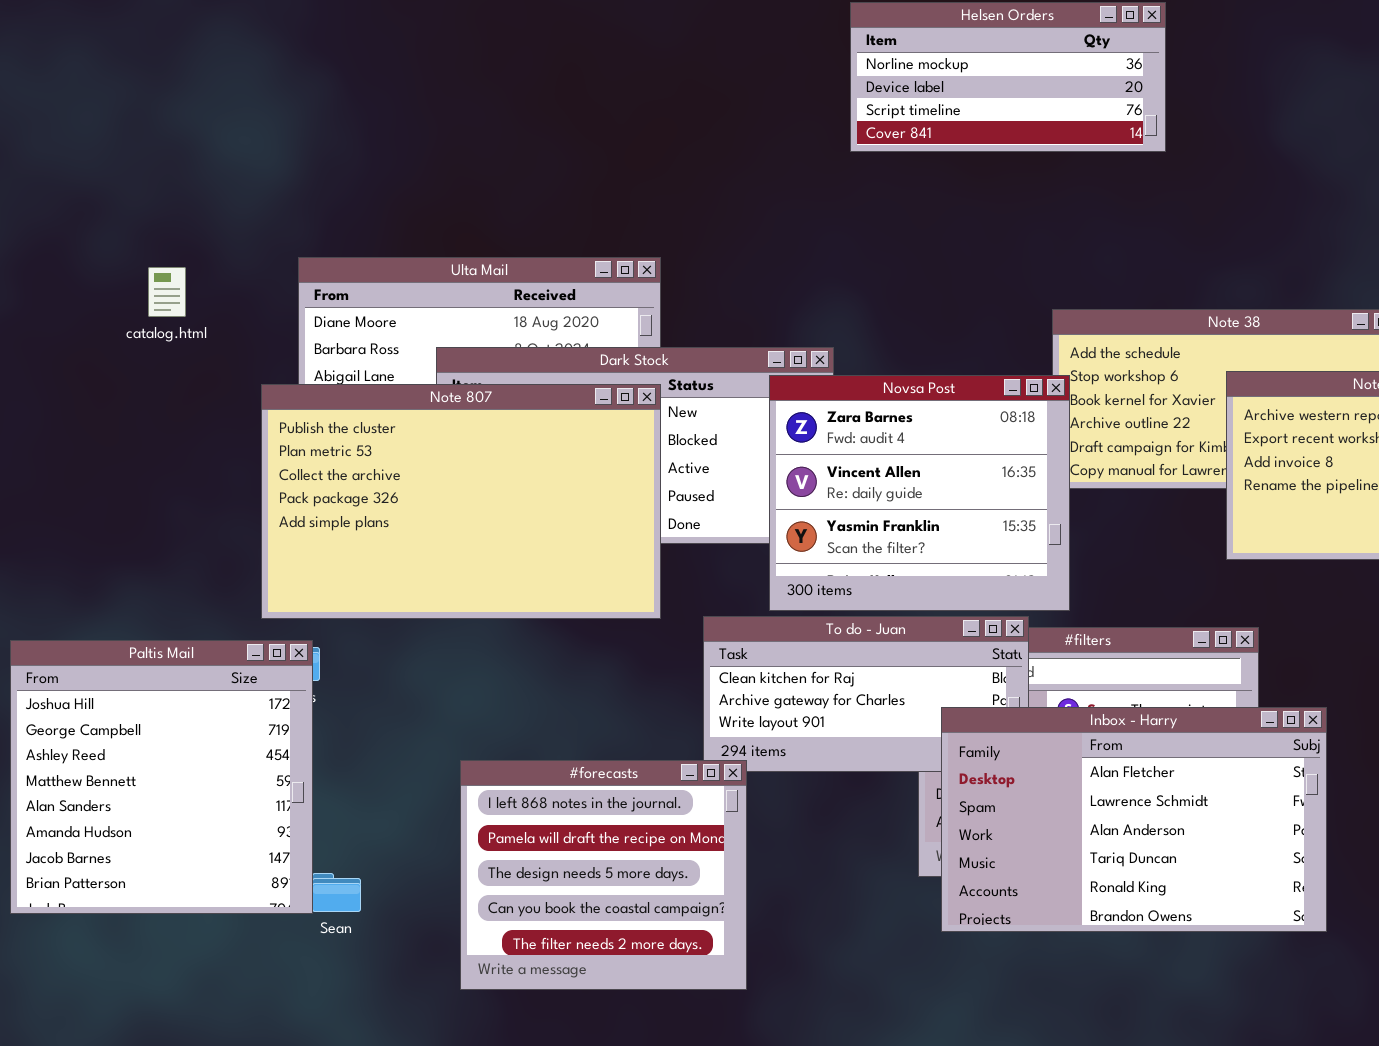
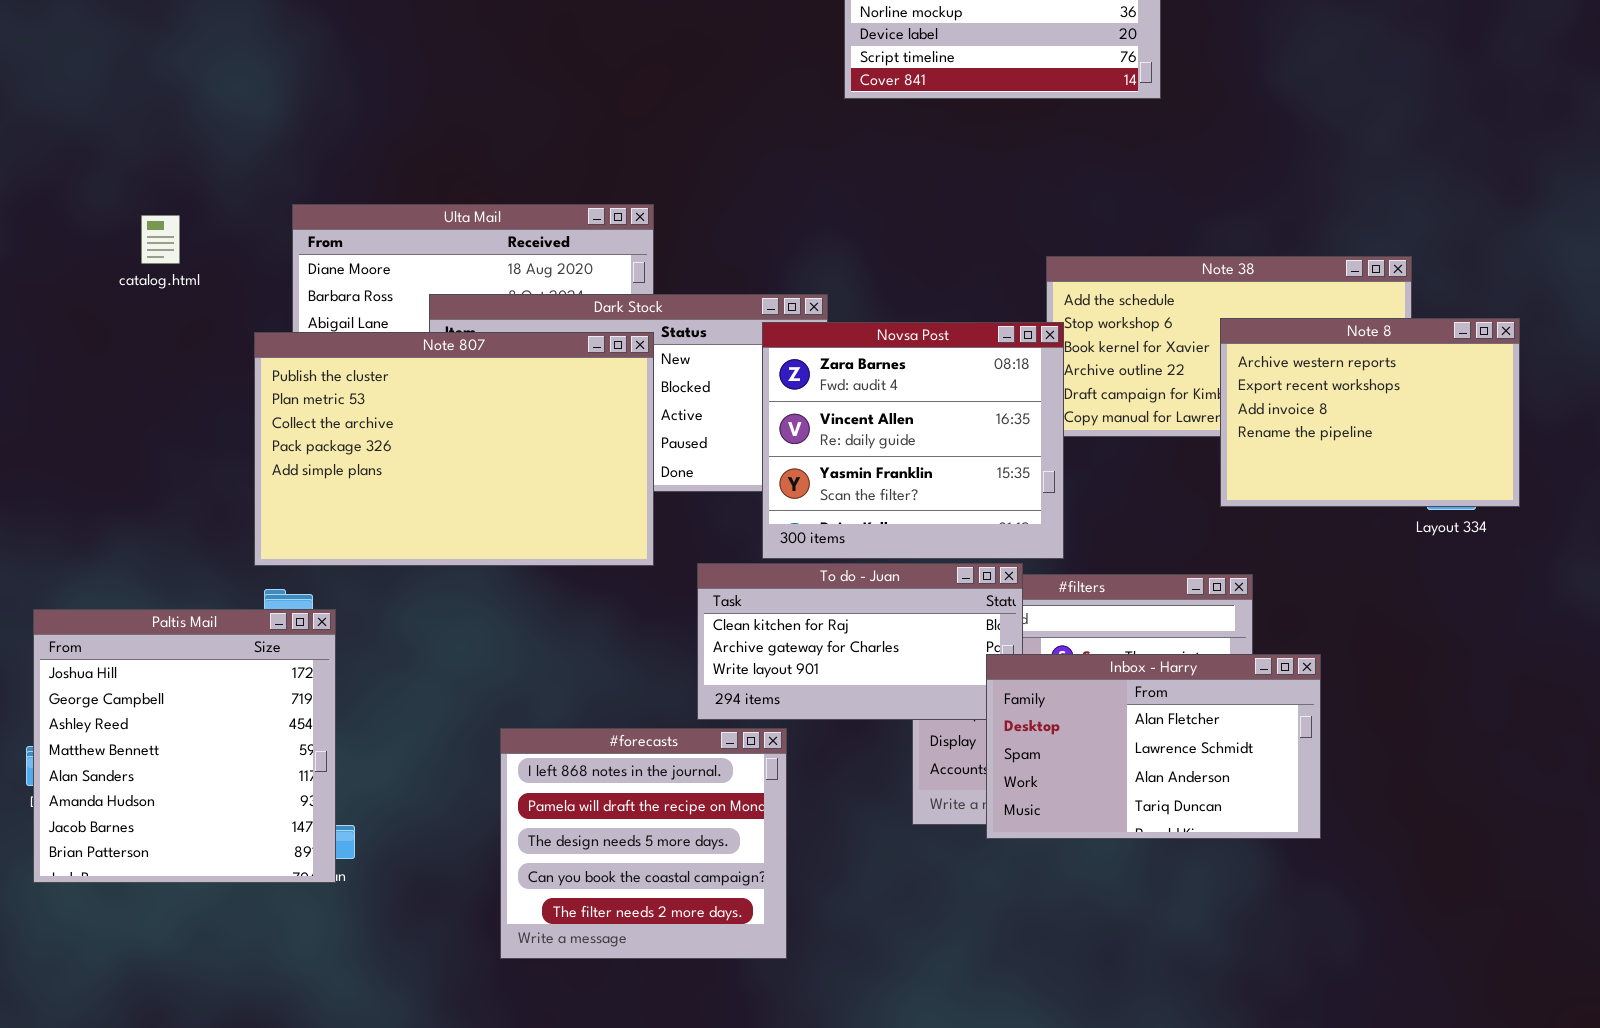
Paltis Mail: [10,640,313,914] -> [33,609,336,883], moved
Inbox - Harry: [941,707,1327,932] -> [986,654,1321,839], resized
#forecasts: [460,760,747,990] -> [500,728,787,959], moved

